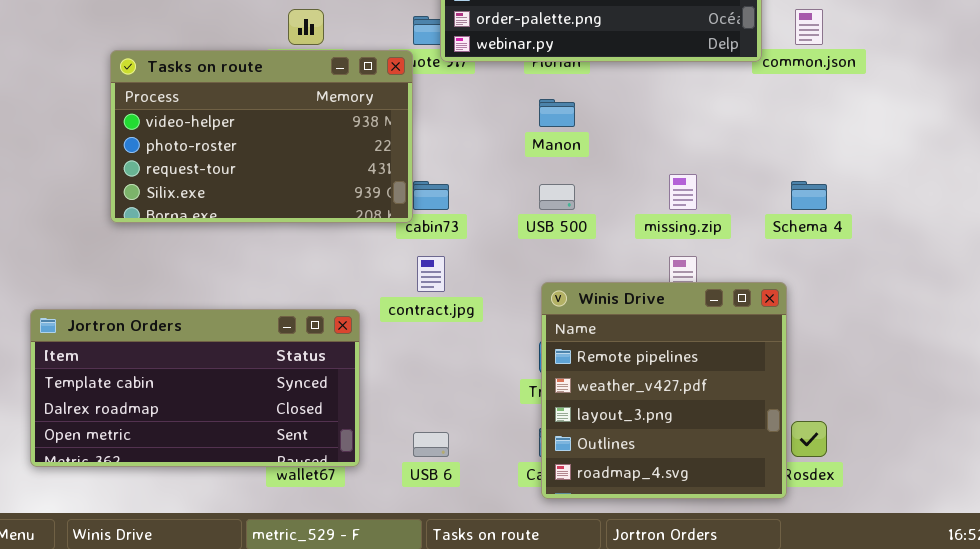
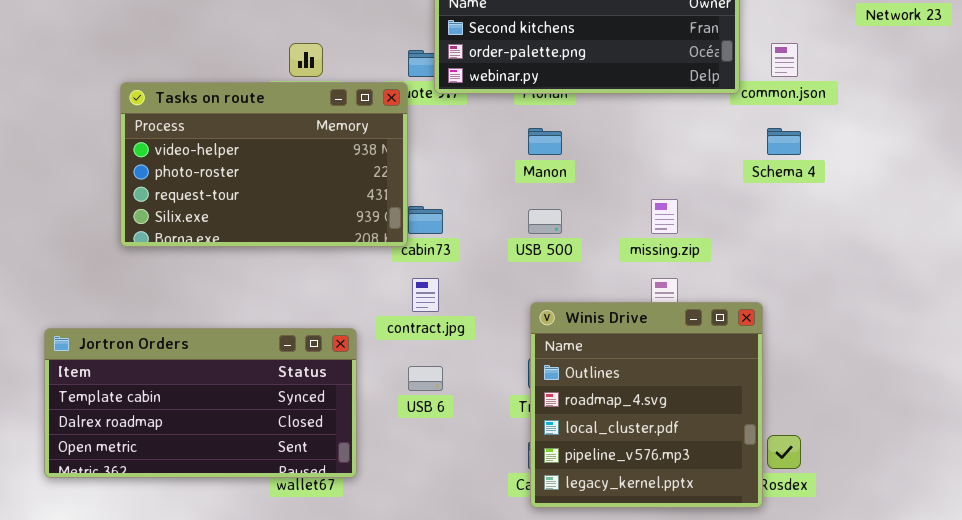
Schema 4: [791,181,827,210] -> [767,128,801,155], moved
Winis Drive: [541,282,787,499] -> [530,302,763,508], scrolled down 3 rows
USB 6: [413,432,449,457] -> [408,366,443,391], moved

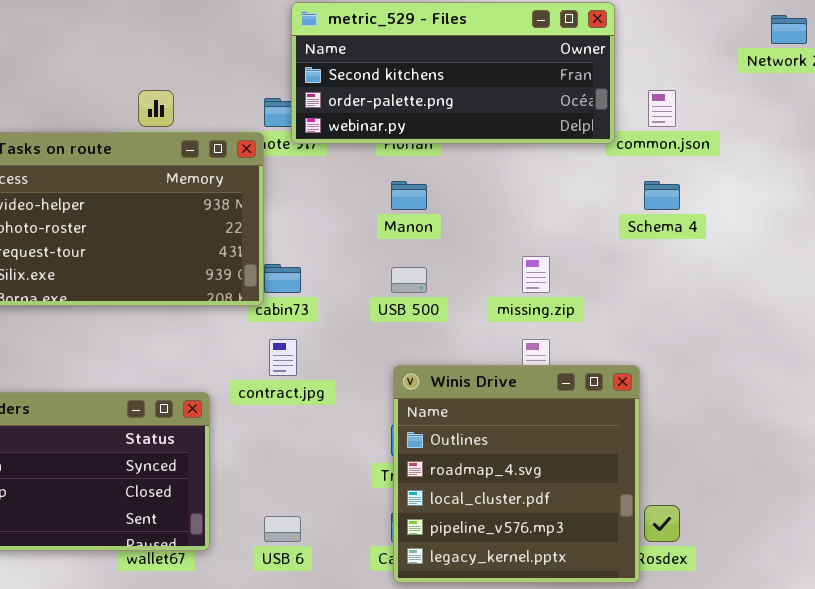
USB 6: [408,366,443,391] -> [264,516,301,542], moved

